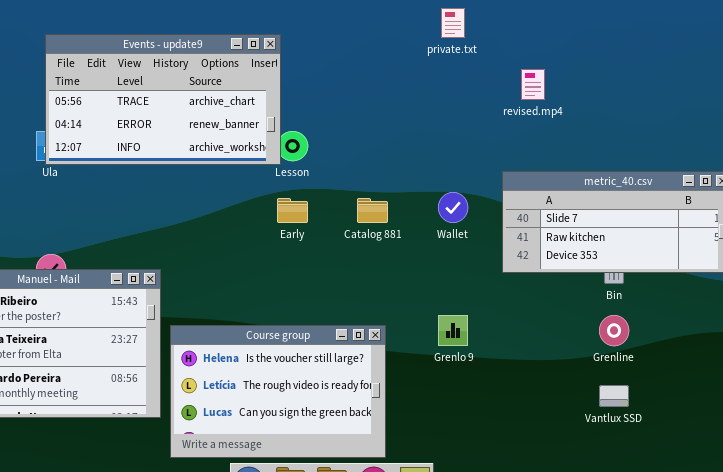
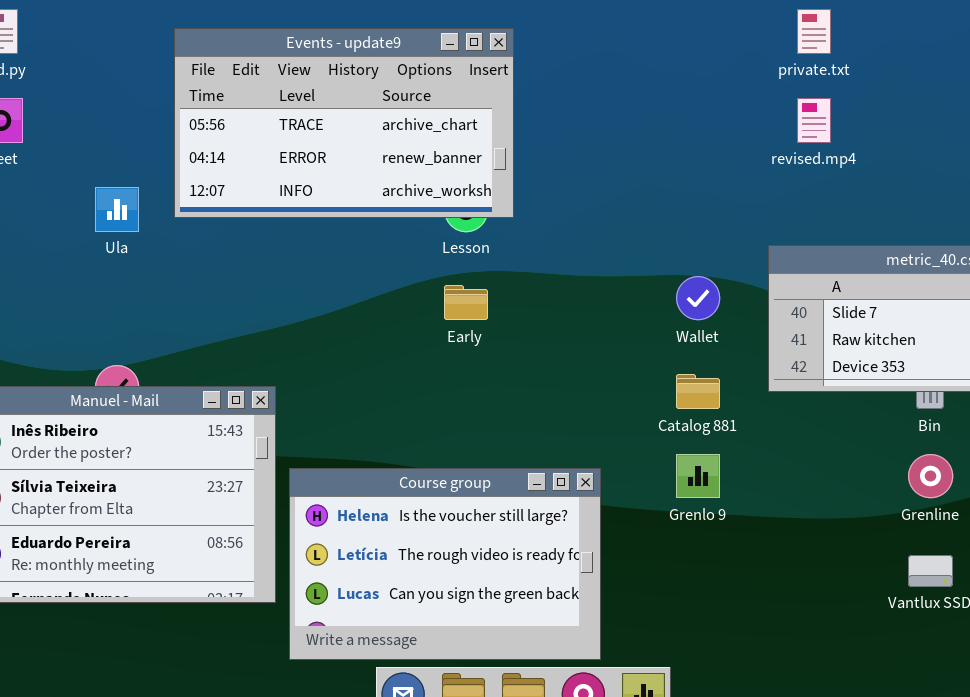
private.txt: [441,8,465,38] -> [797,9,831,54], moved
Events - update9: [45,34,281,165] -> [174,28,514,218], moved
Catalog 881: [357,198,388,223] -> [676,374,720,409], moved

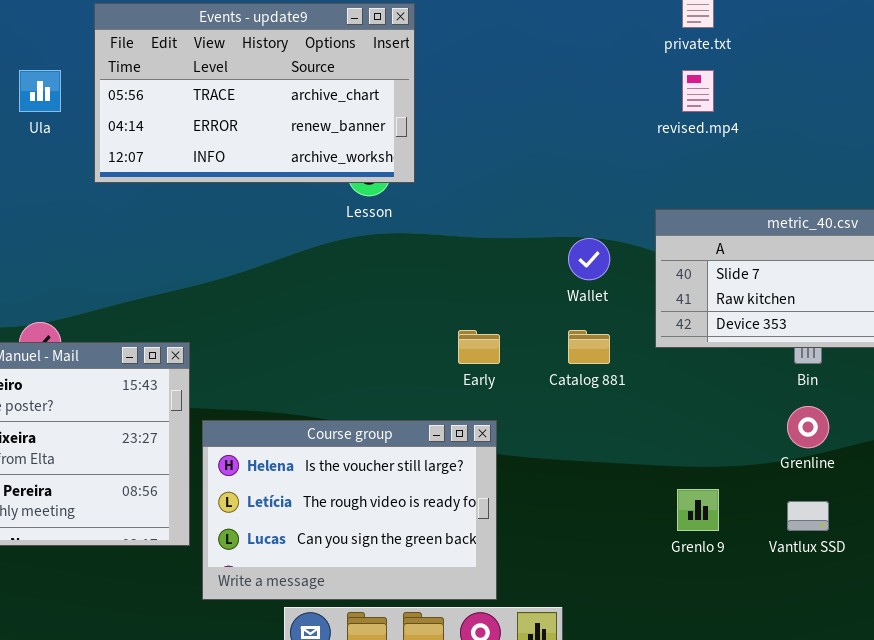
Ula: [95,187,139,232] -> [19,70,61,112], moved
Early: [444,285,488,320] -> [458,330,500,364], moved
Grenlo 9: [676,454,720,498] -> [677,489,719,531], moved

